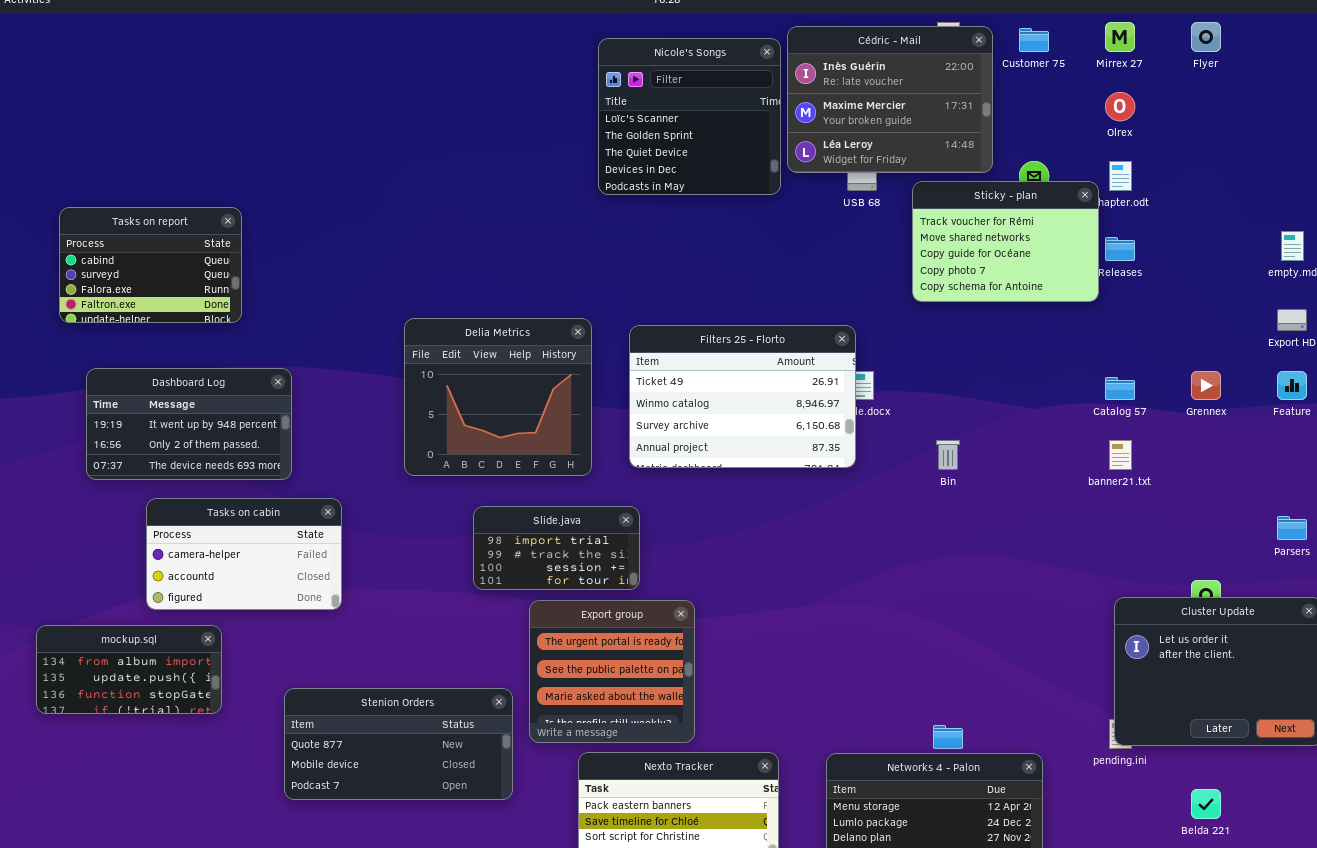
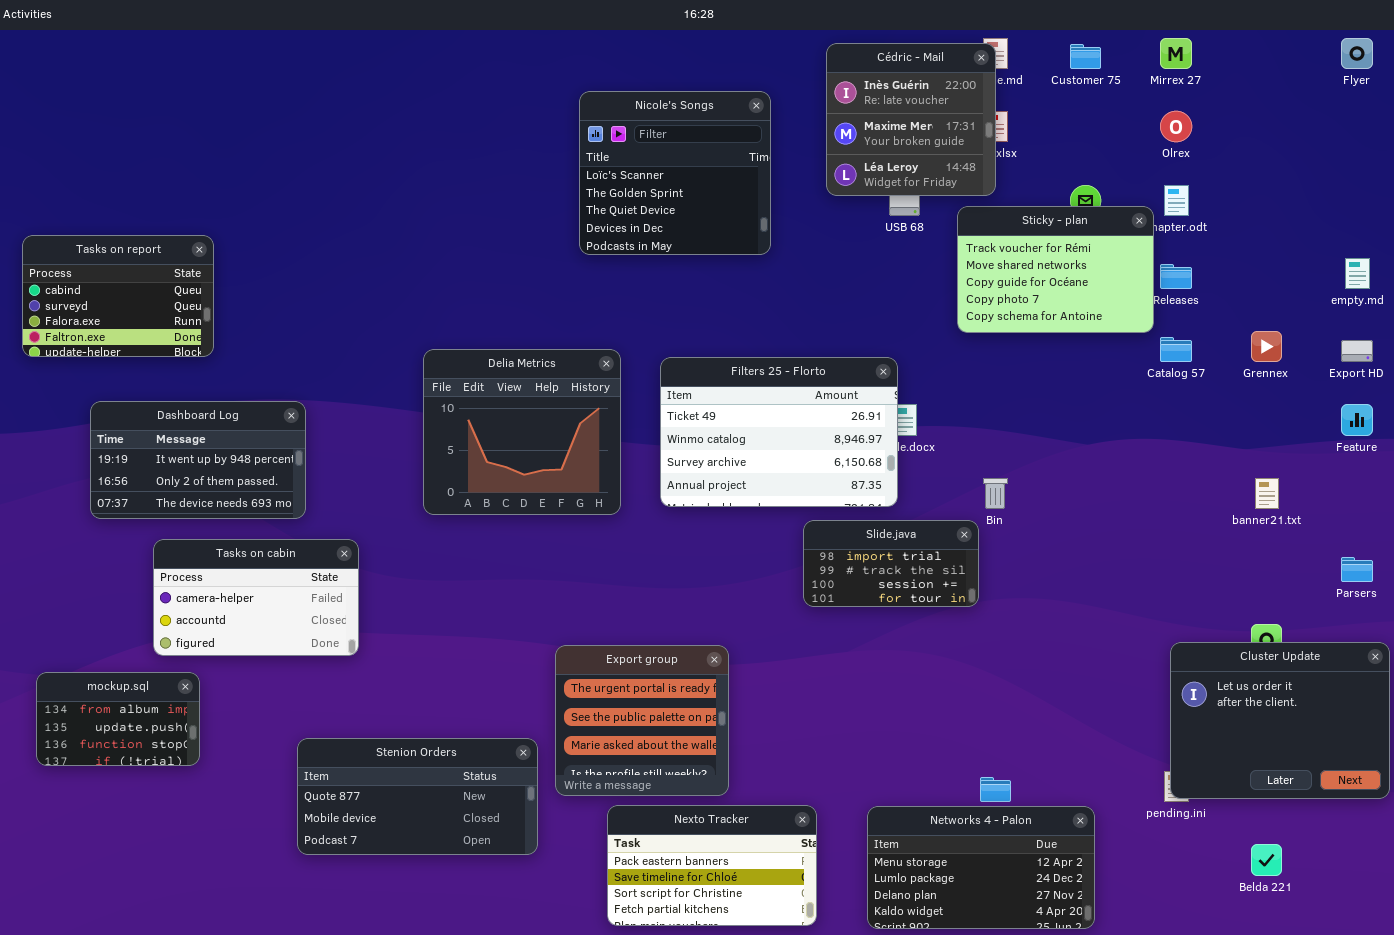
Flyer: [1191,22,1221,52] -> [1341,38,1373,69], moved
Cédric - Mail: [787,26,993,173] -> [826,43,996,196], resized
Nicole's Songs: [598,38,781,195] -> [579,91,771,255], moved
Tasks on report: [59,207,242,323] -> [22,235,214,357], moved
Grennex: [1191,371,1221,400] -> [1251,331,1282,362], moved
Catalog 57: [1105,377,1135,400] -> [1160,337,1192,362], moved
banner21.txt: [1109,440,1132,470] -> [1255,478,1279,509], moved
Slide.java: [473,506,640,590] -> [803,520,979,607], moved
mockup.sql: [36,625,222,714] -> [36,672,200,766], resized

